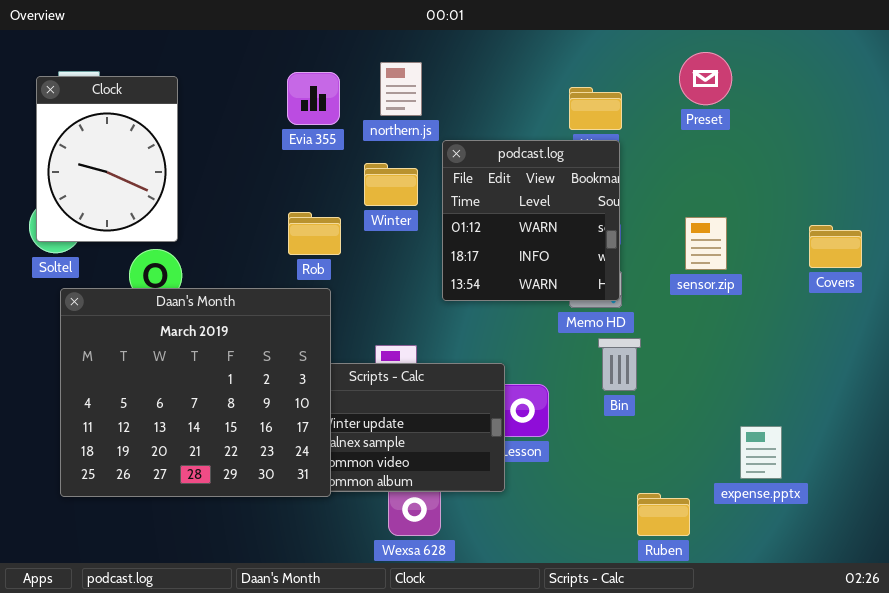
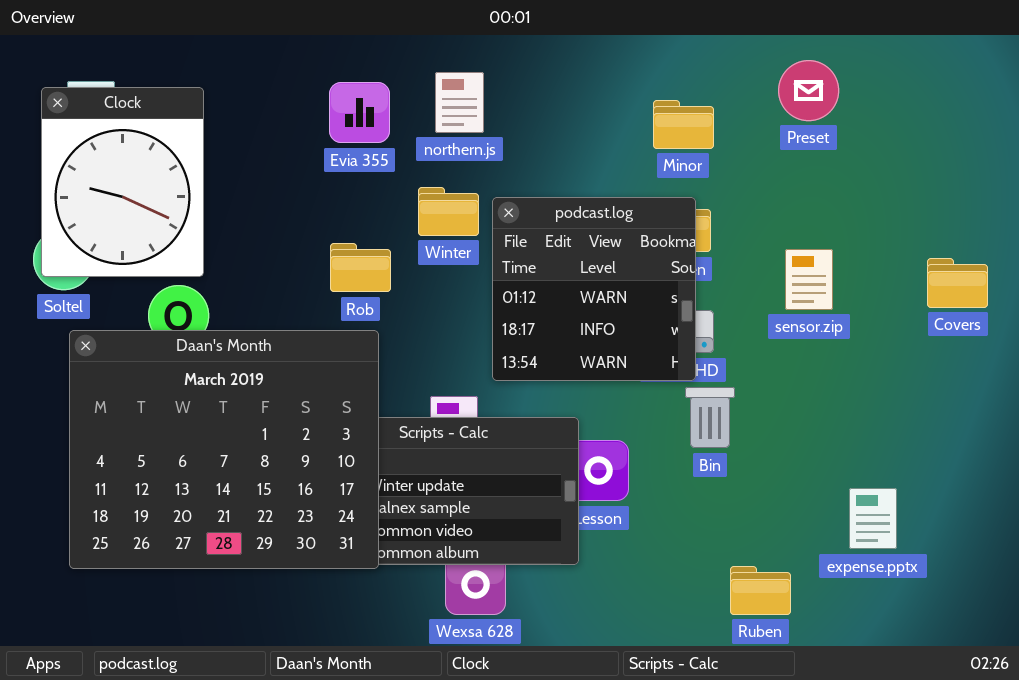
podcast.log: [442,140,620,301] -> [492,197,696,381], moved

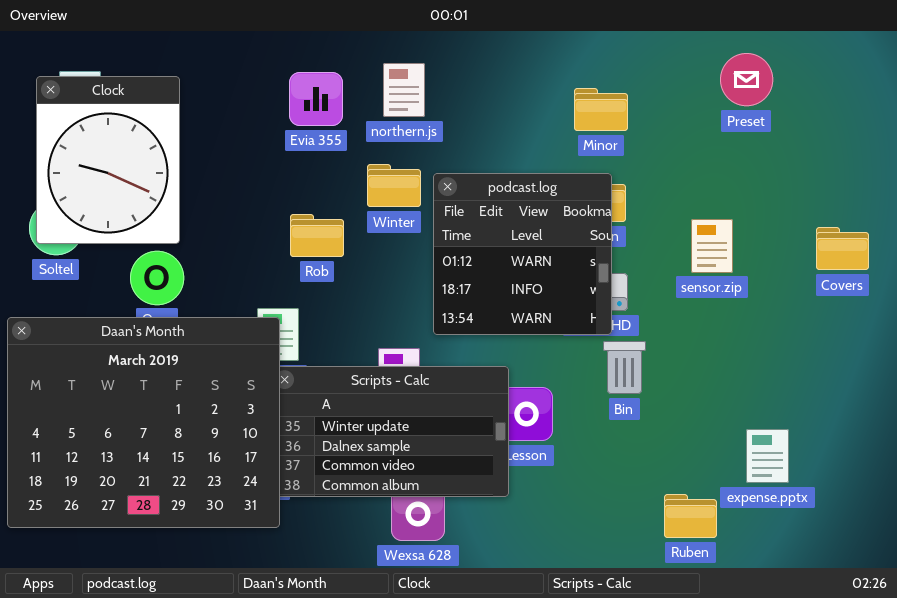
Preset: [778,60,839,121] -> [720,53,773,106], moved
Daan's Month: [69,330,379,569] -> [7,317,280,528], moved
Ruben: [730,566,791,615] -> [664,494,717,538], moved

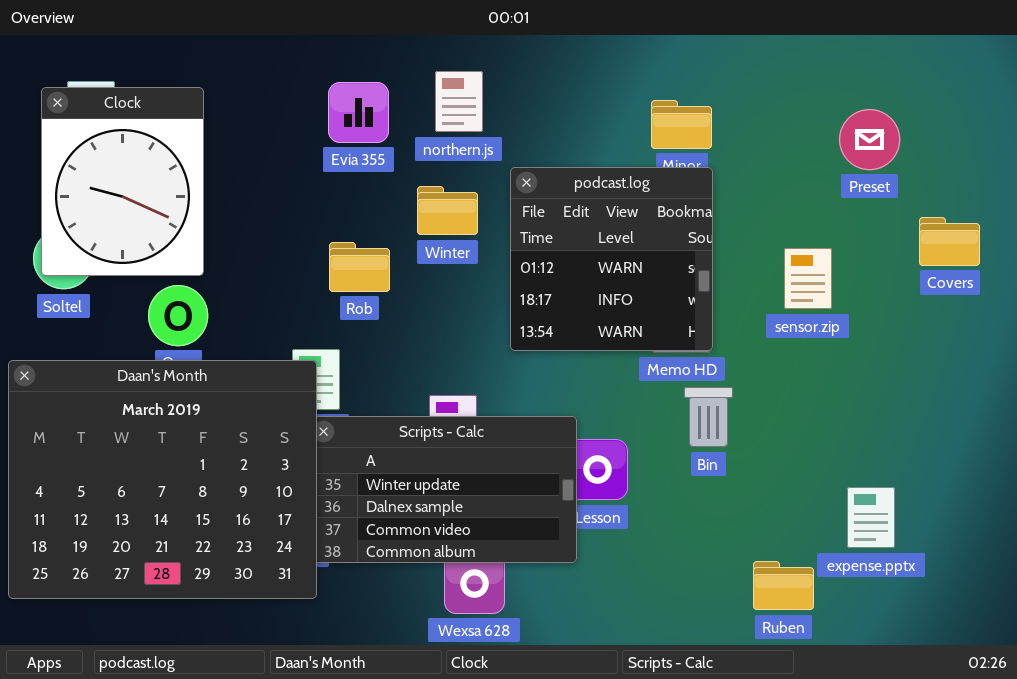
Preset: [720,53,773,106] -> [839,109,900,170], moved
podcast.log: [433,173,612,335] -> [510,167,713,351], moved
Covers: [816,227,869,270] -> [919,217,980,266], moved

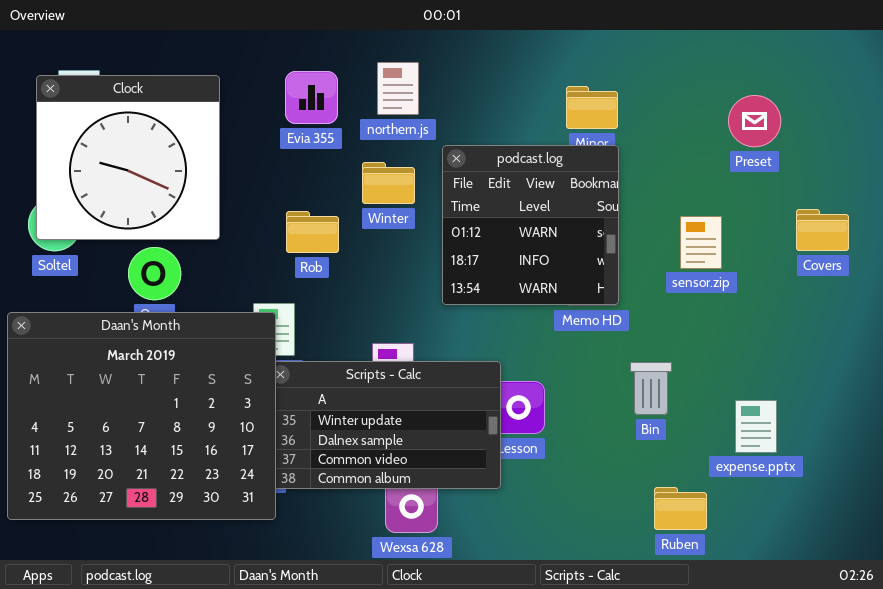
Clock: [41,87,204,276] -> [36,75,220,240], resized
Covers: [919,217,980,266] -> [796,209,849,251], moved
Bin: [684,387,733,447] -> [630,362,672,415], moved
expense.pptx: [847,487,895,548] -> [735,400,777,453], moved

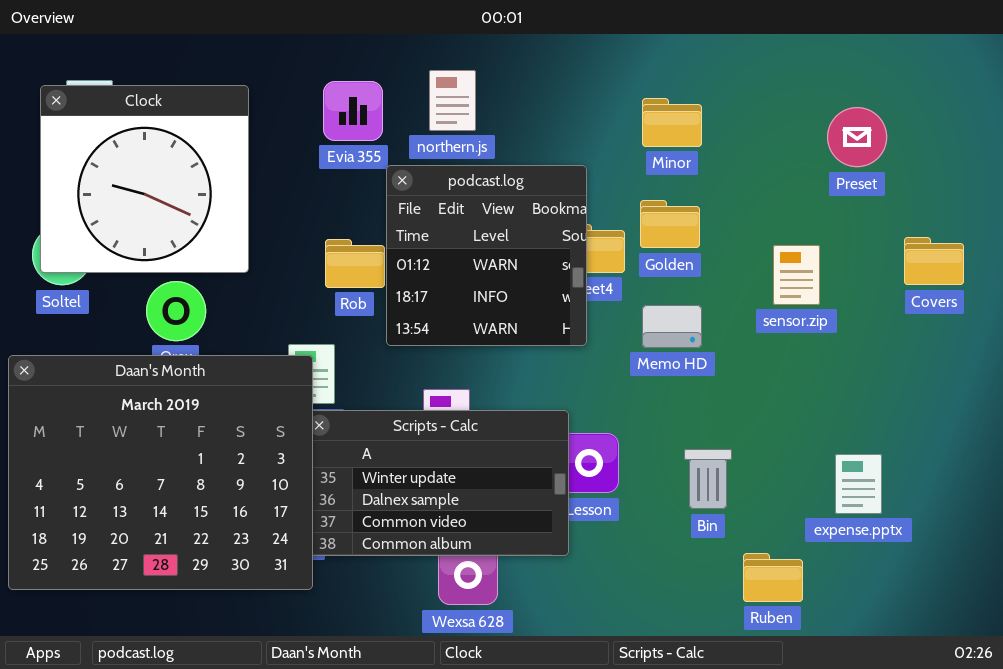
podcast.log: [442,145,619,305] -> [386,165,587,346], moved
Bin: [630,362,672,415] -> [684,449,732,509], moved

